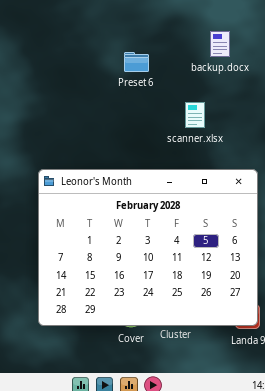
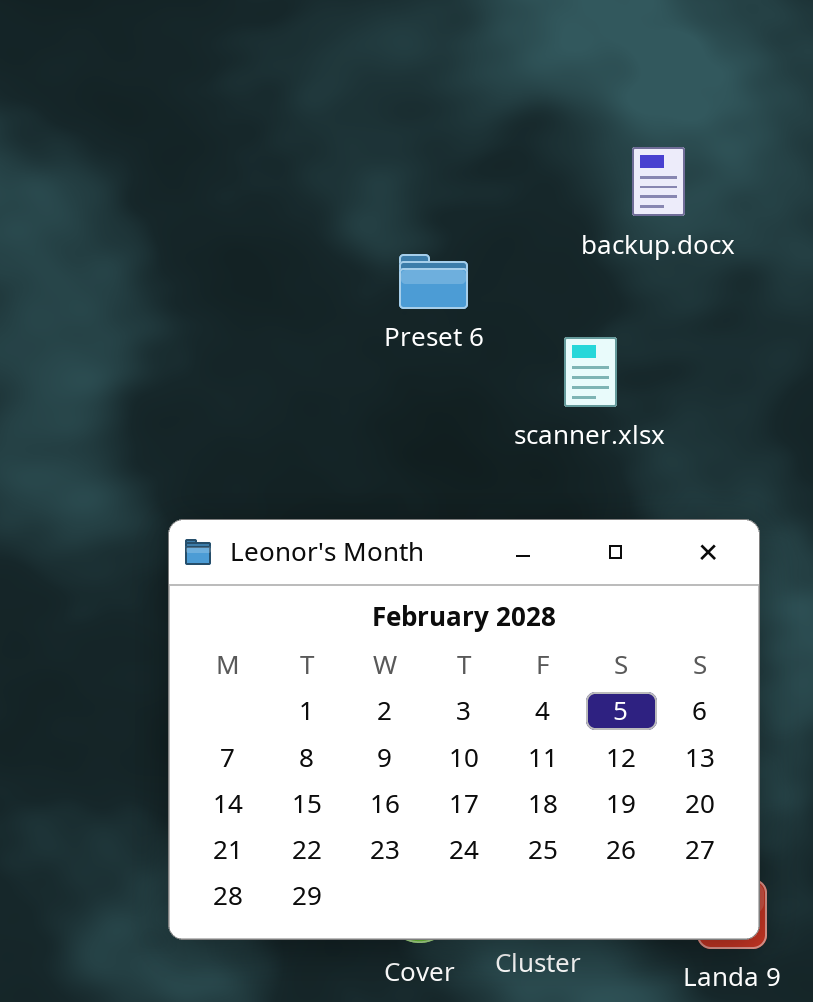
Preset 6: [124,52,149,72] -> [399,254,468,309], moved

